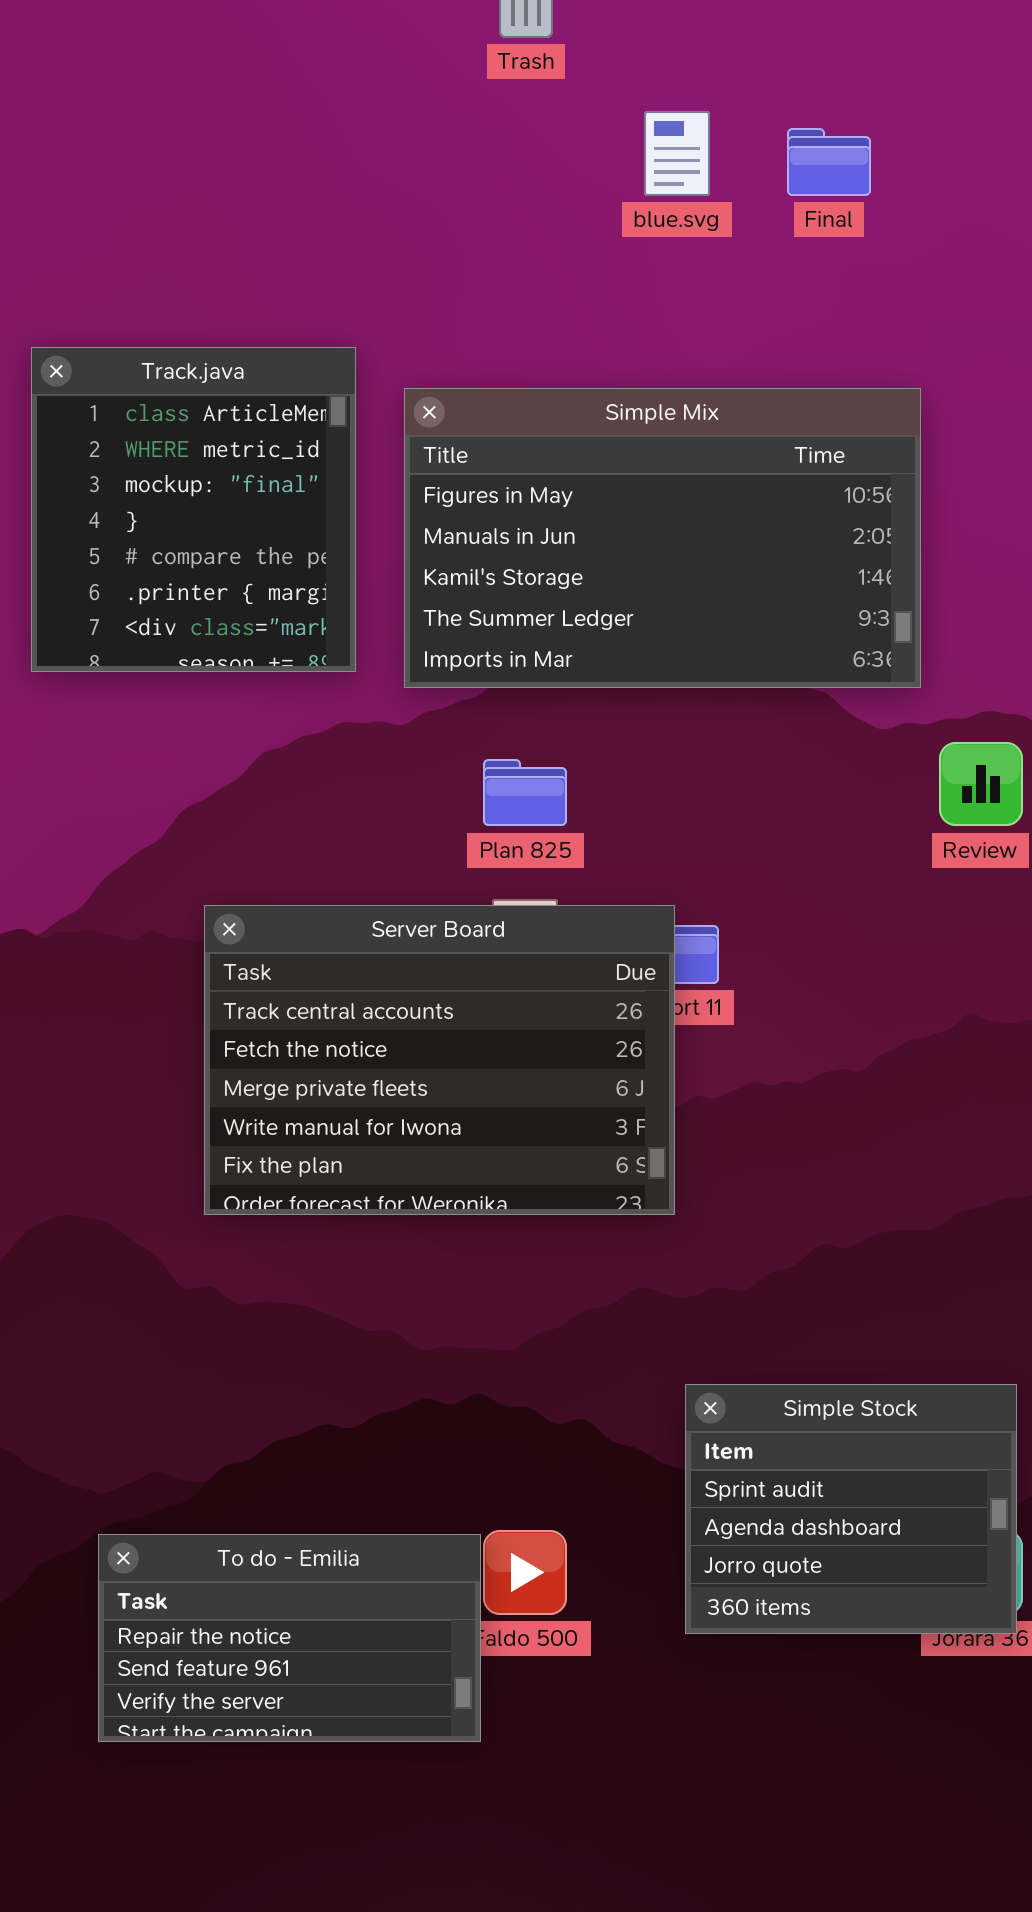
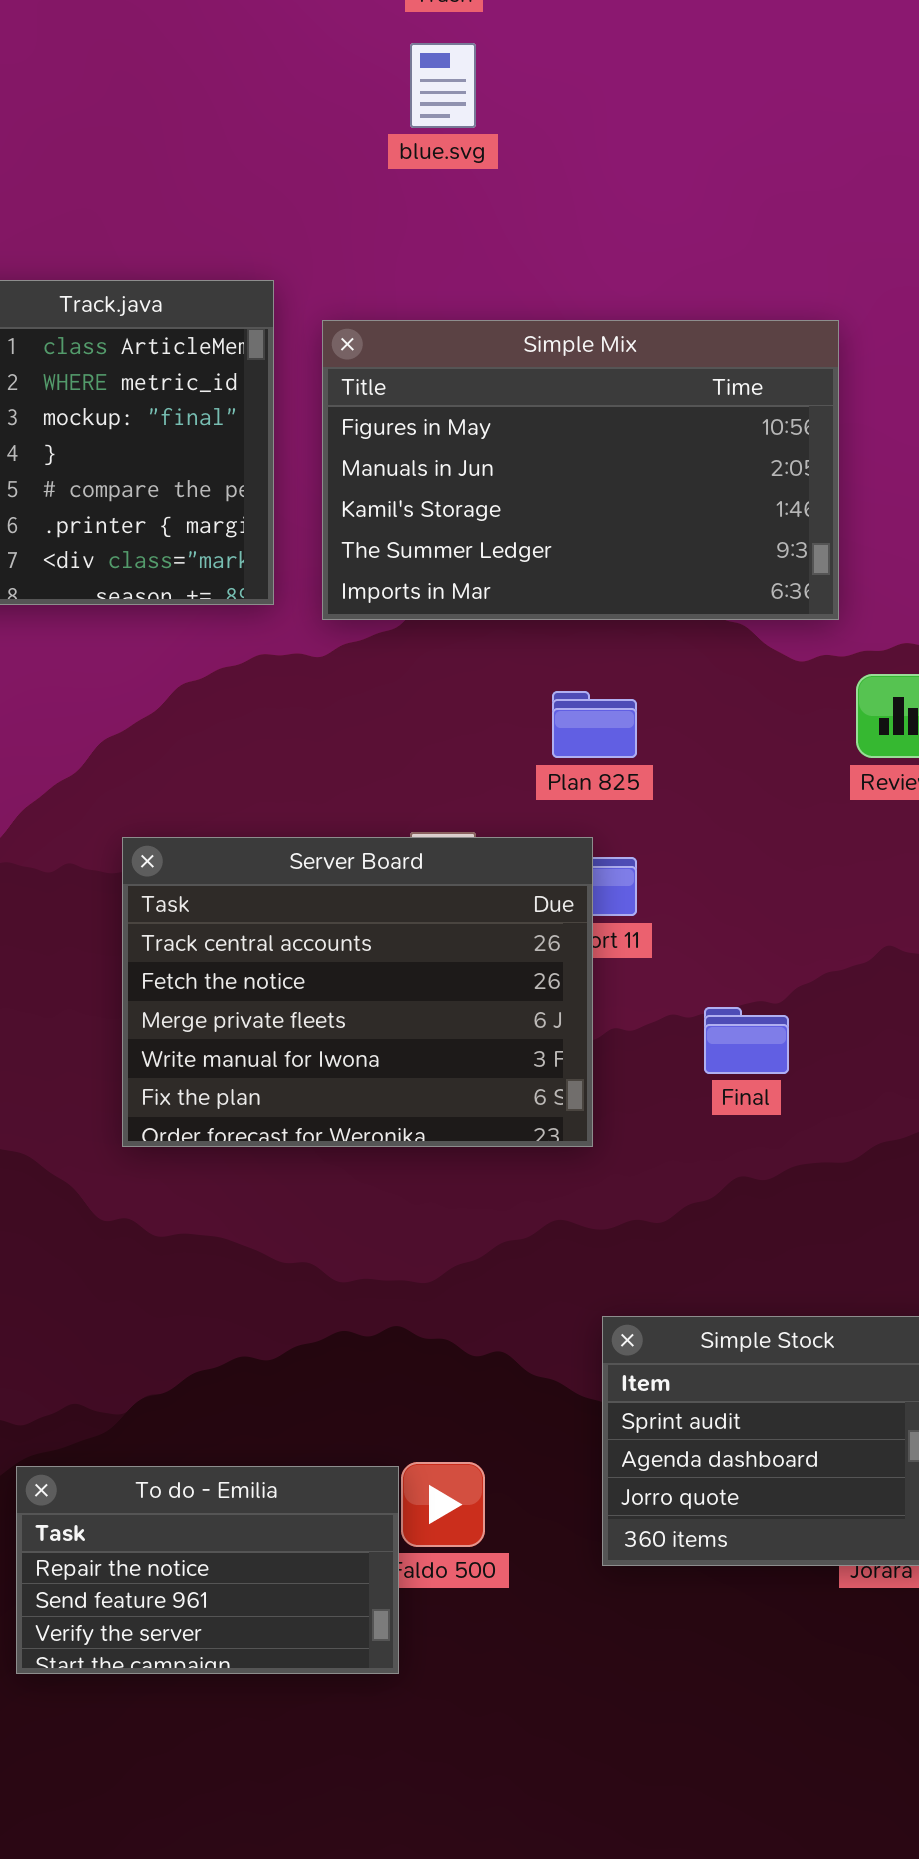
blue.svg: [644,111,710,196] -> [410,43,476,128], moved
Final: [787,128,871,196] -> [704,1007,789,1074], moved
Plan 825: [483,759,567,826] -> [552,691,637,758], moved

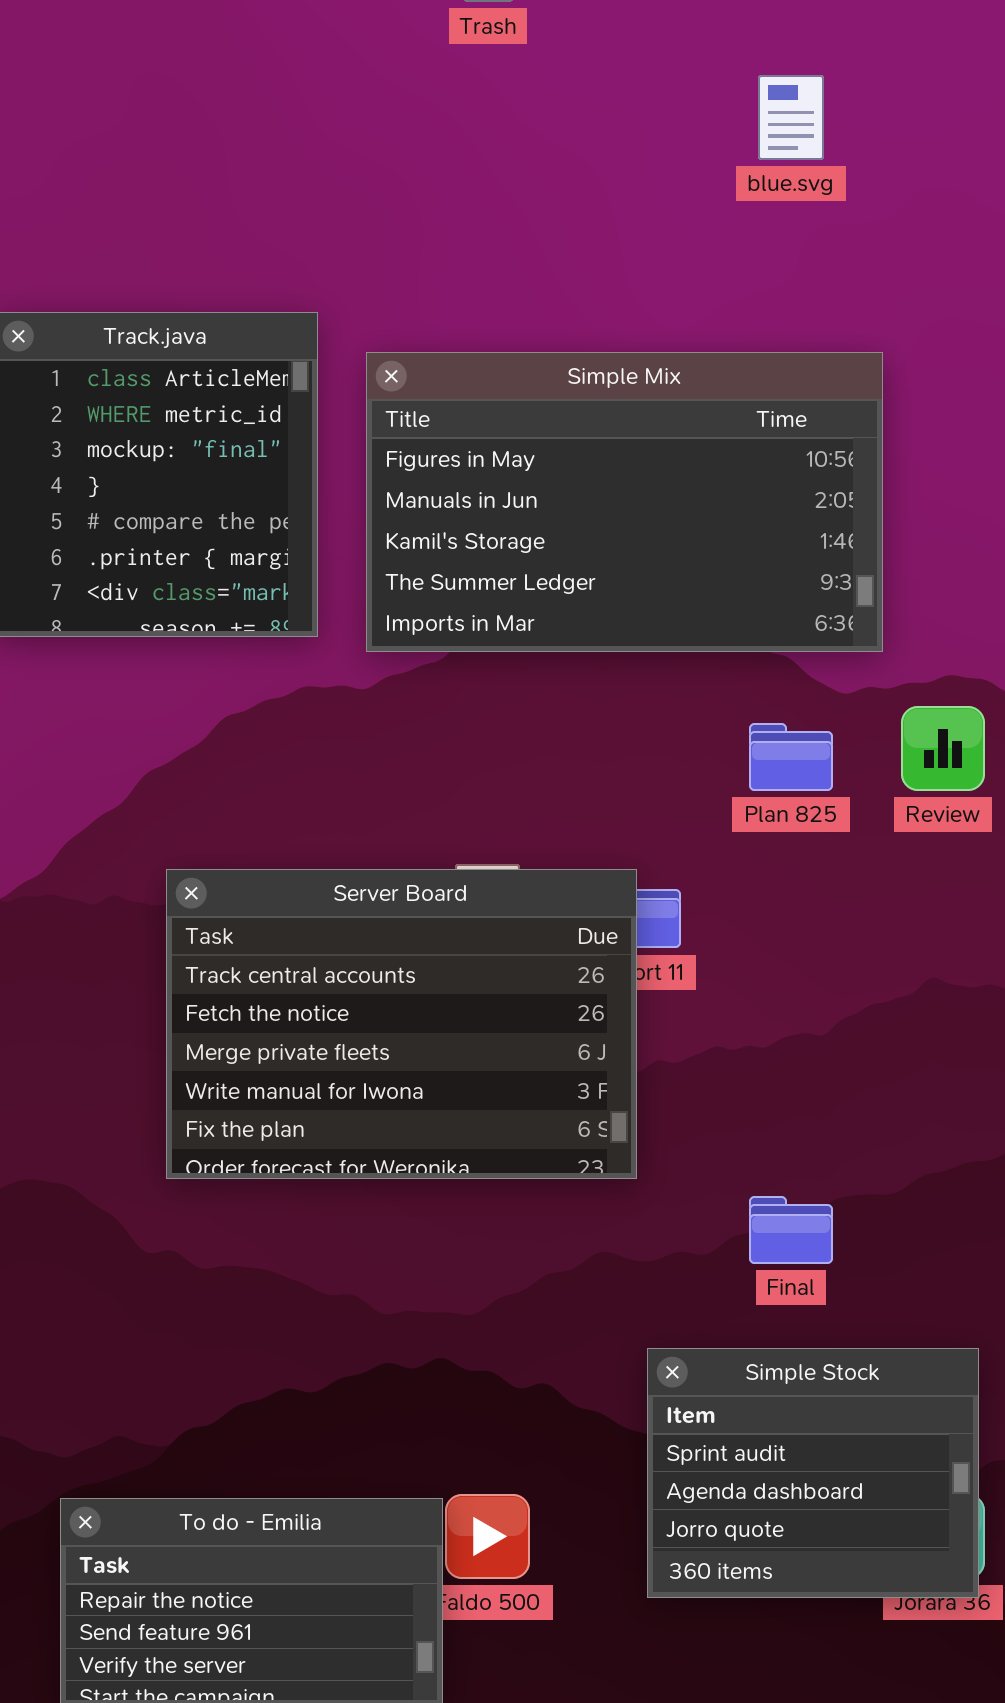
blue.svg: [410,43,476,128] -> [758,75,824,160], moved
Plan 825: [552,691,637,758] -> [749,723,833,791], moved
Final: [704,1007,789,1074] -> [749,1196,833,1264], moved

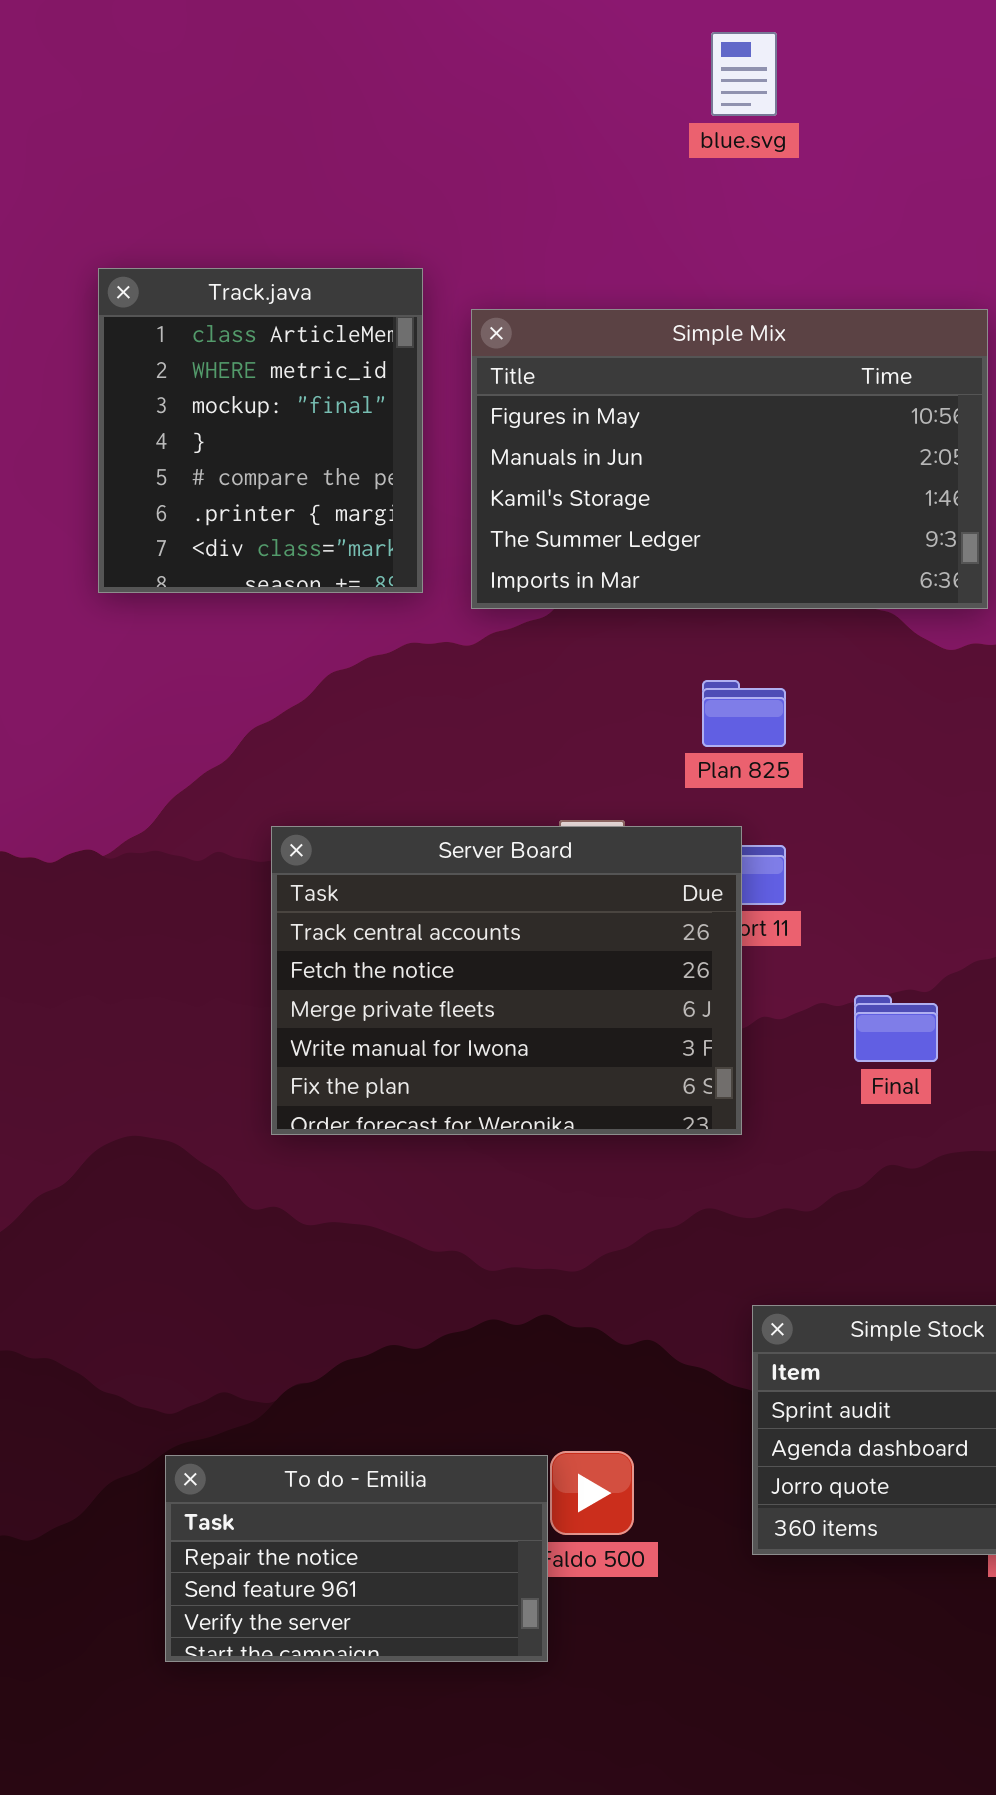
blue.svg: [758,75,824,160] -> [711,32,777,116], moved
Plan 825: [749,723,833,791] -> [702,680,786,747], moved
Final: [749,1196,833,1264] -> [854,995,938,1062], moved

